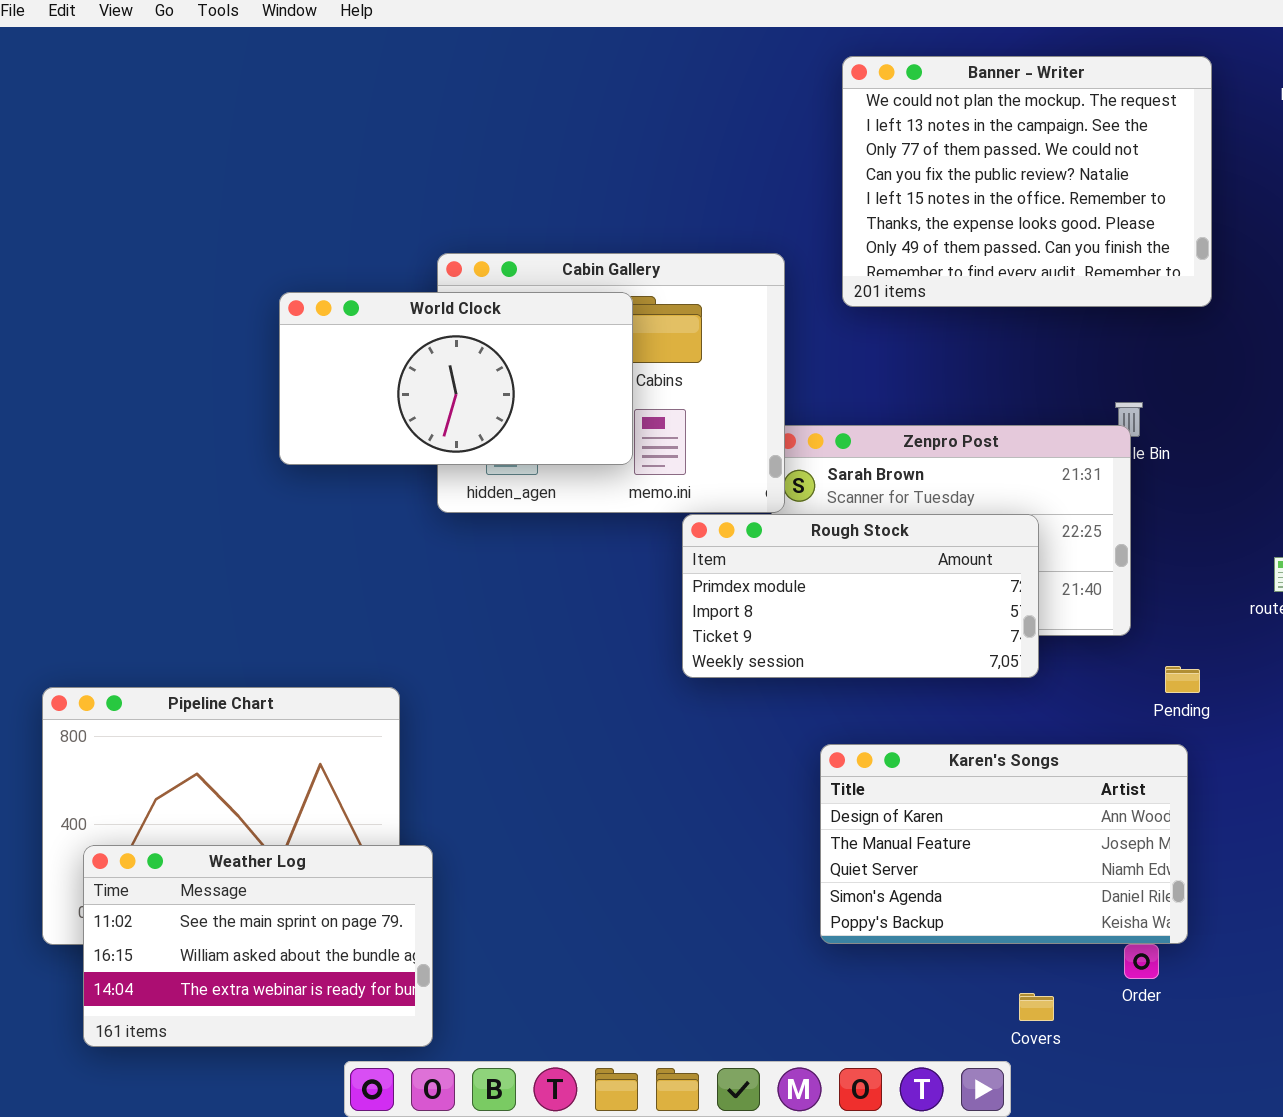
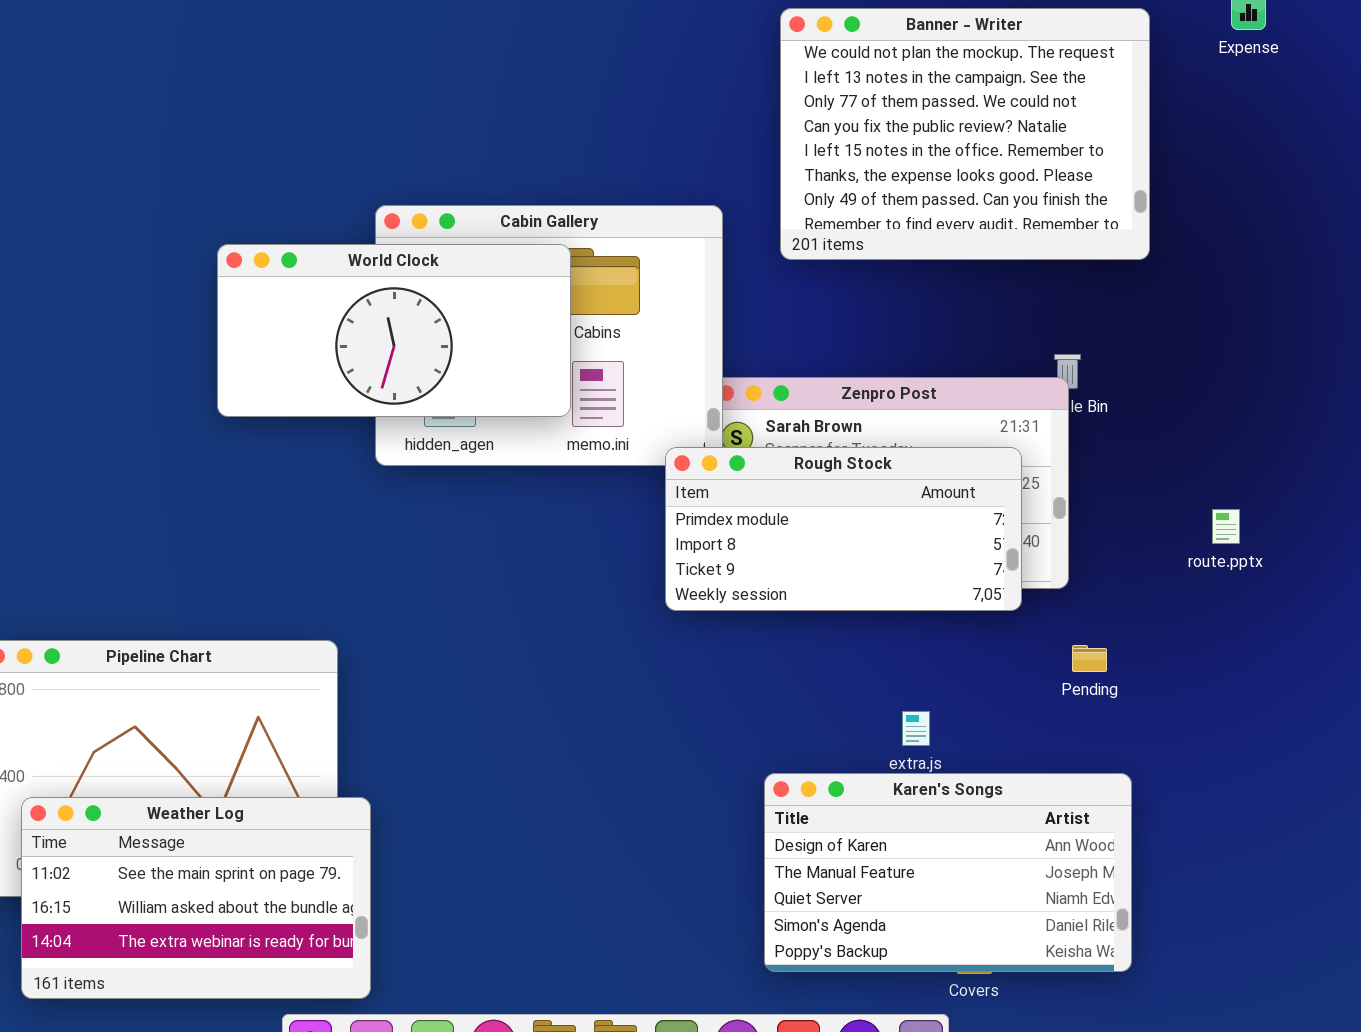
Rough Stock: [682,514,1039,678] -> [665,447,1022,611], moved
Pending: [1165,666,1200,693] -> [1072,645,1107,672], moved
Karen's Songs: [820,744,1188,944] -> [764,773,1132,972], moved

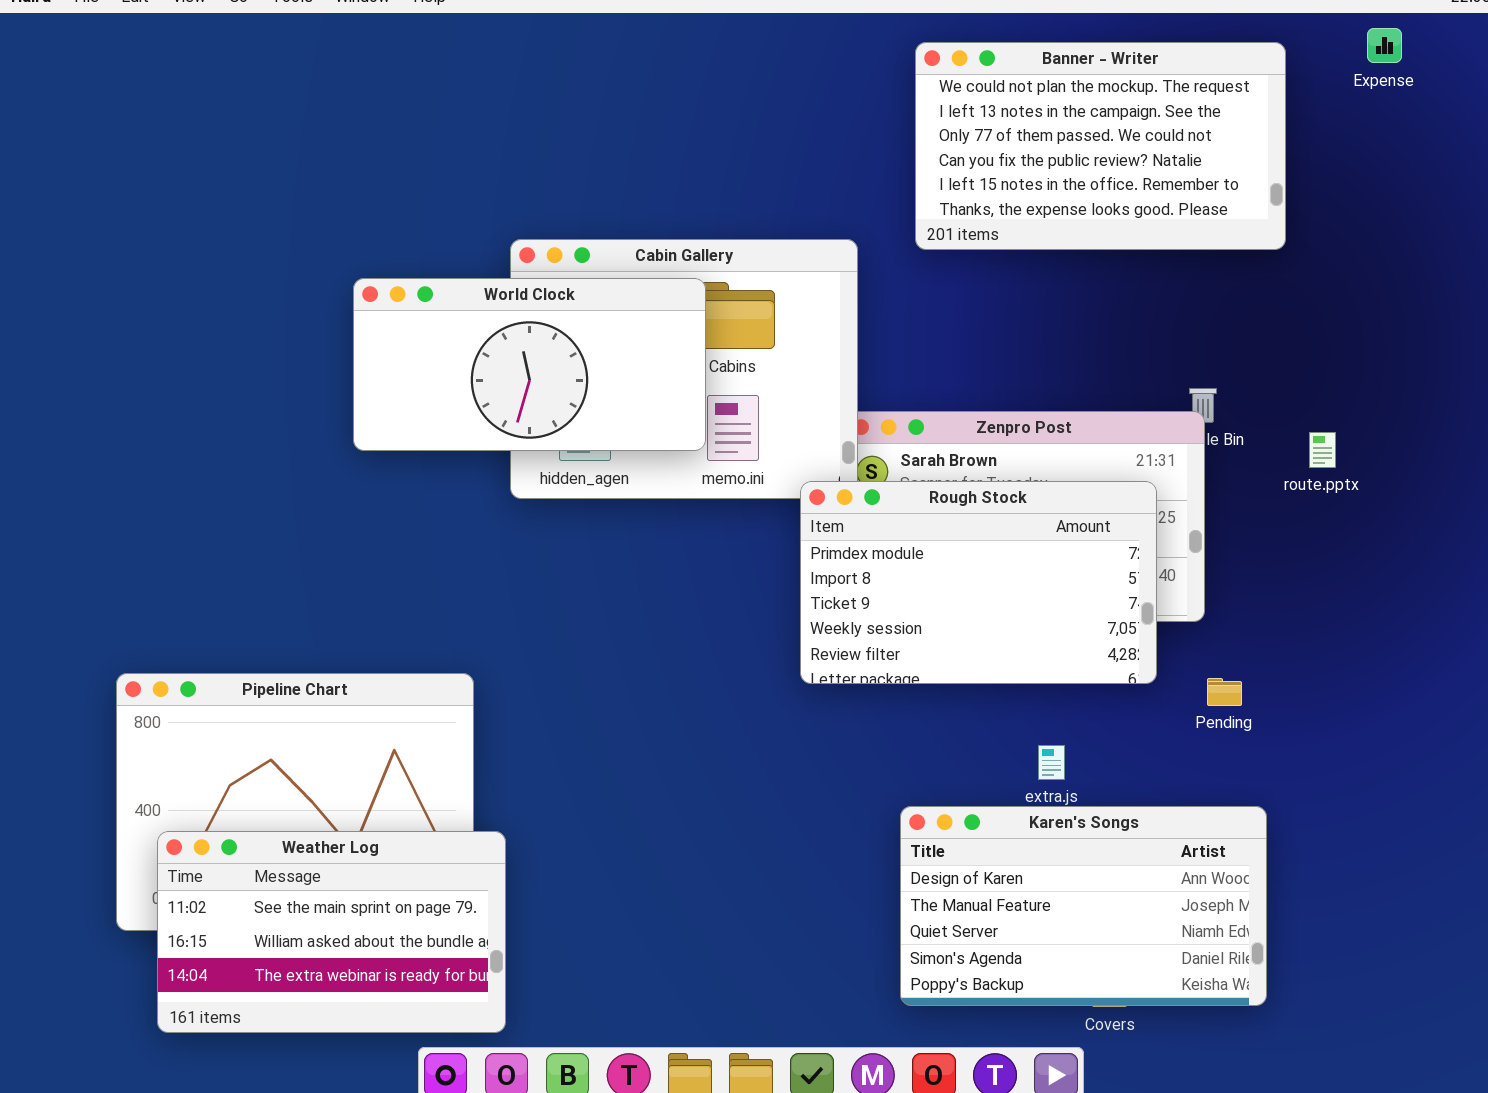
Banner - Writer: [780,8,1150,260] -> [915,42,1286,250], resized
Rough Stock: [665,447,1022,611] -> [800,481,1157,684], resized
route.pptx: [1212,509,1240,544] -> [1309,432,1336,468], moved

